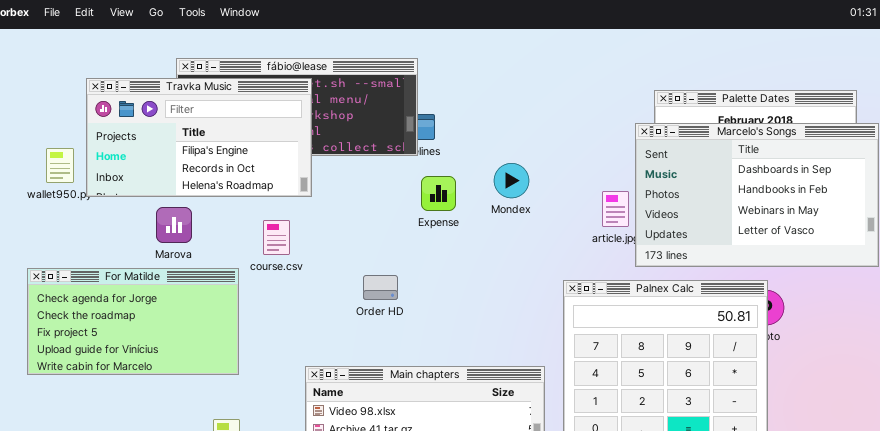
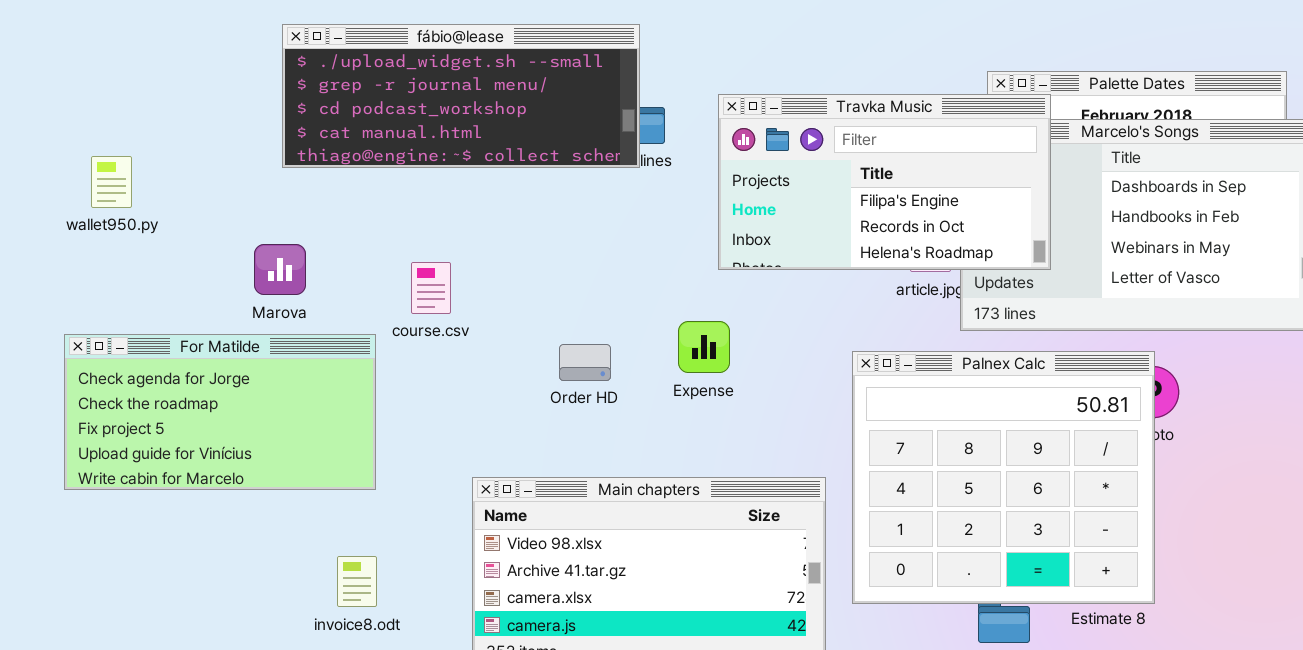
Travka Music: [86,78,312,197] -> [718,94,1051,270], moved
Expense: [421,176,456,211] -> [678,321,730,373], moved

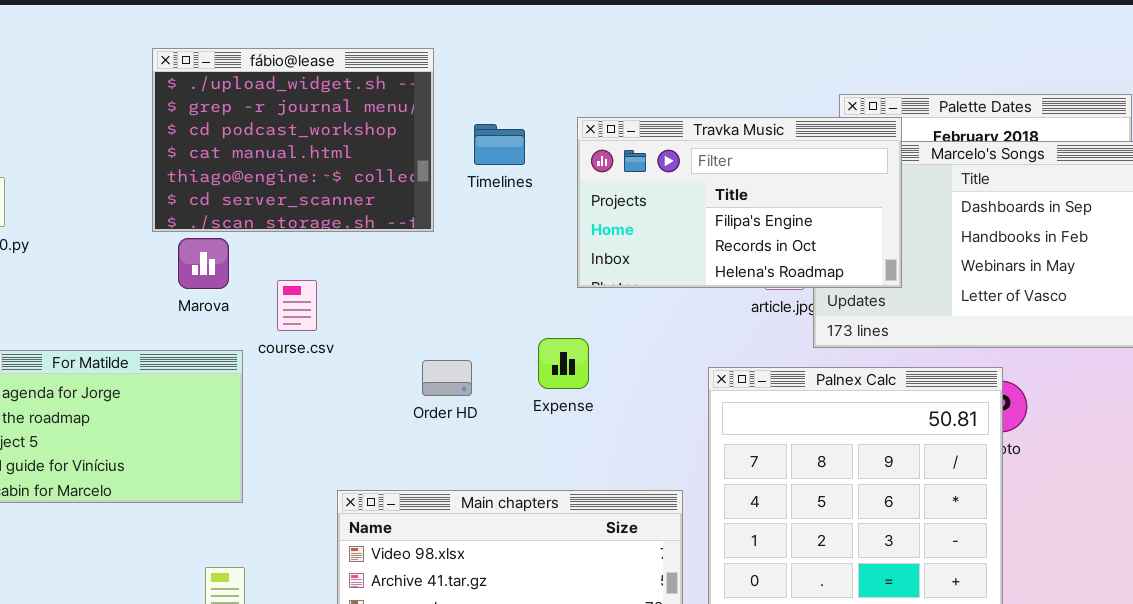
fábio@lease: [282,24,640,168] -> [152,48,434,232], resized
Marova: [254,244,306,295] -> [178,238,229,289], moved

